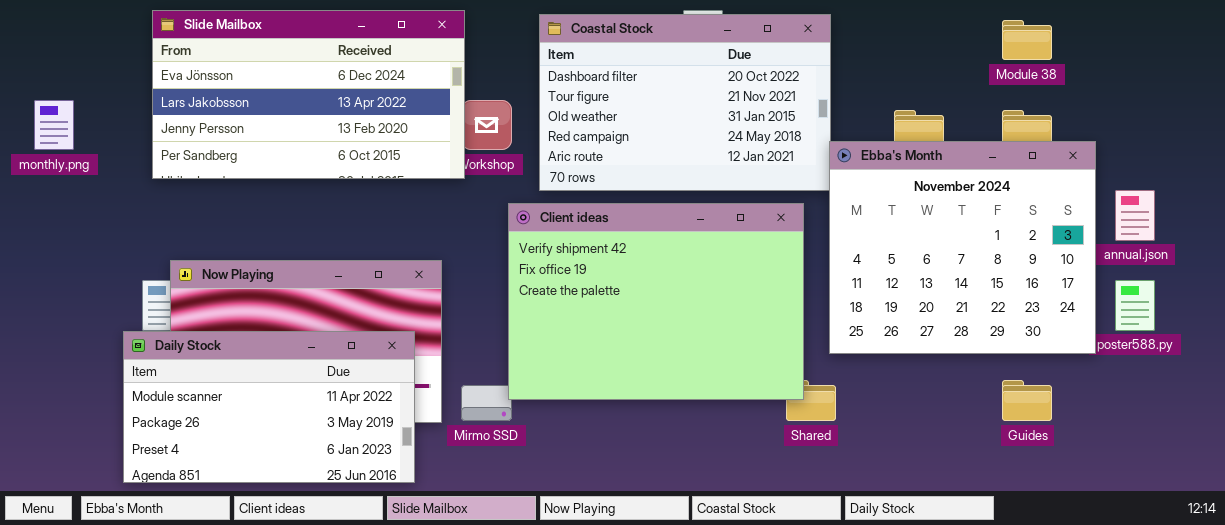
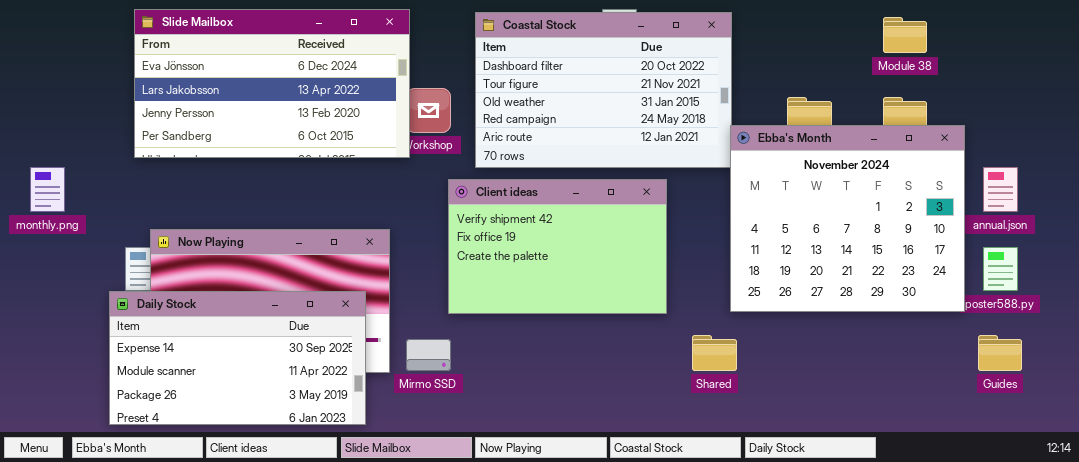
monthly.png: [34,100,74,150] -> [30,167,65,212], moved
Client ideas: [508,203,804,400] -> [448,179,667,314], resized
Daily Stock: [123,331,415,483] -> [109,291,366,425], scrolled up 1 row
Guides: [1002,380,1052,421] -> [978,335,1022,371], moved

